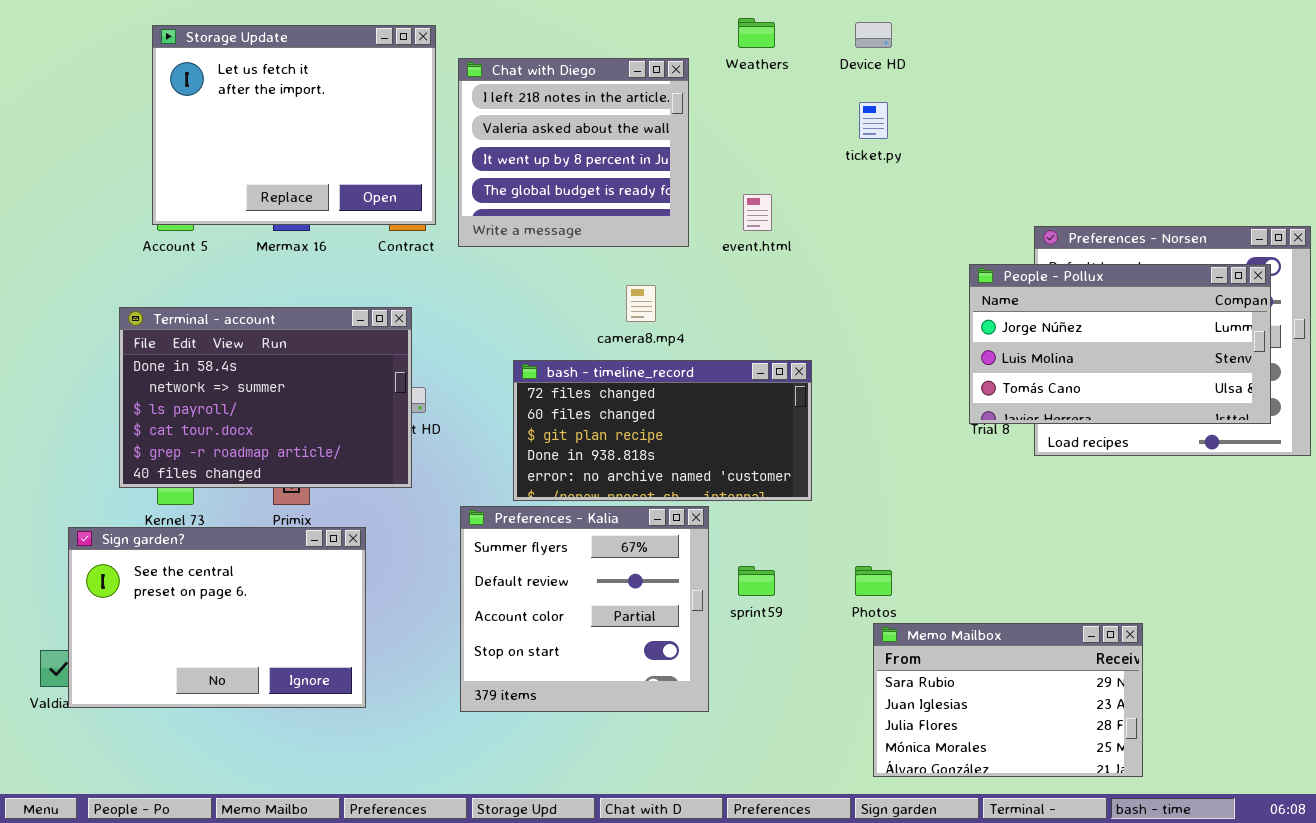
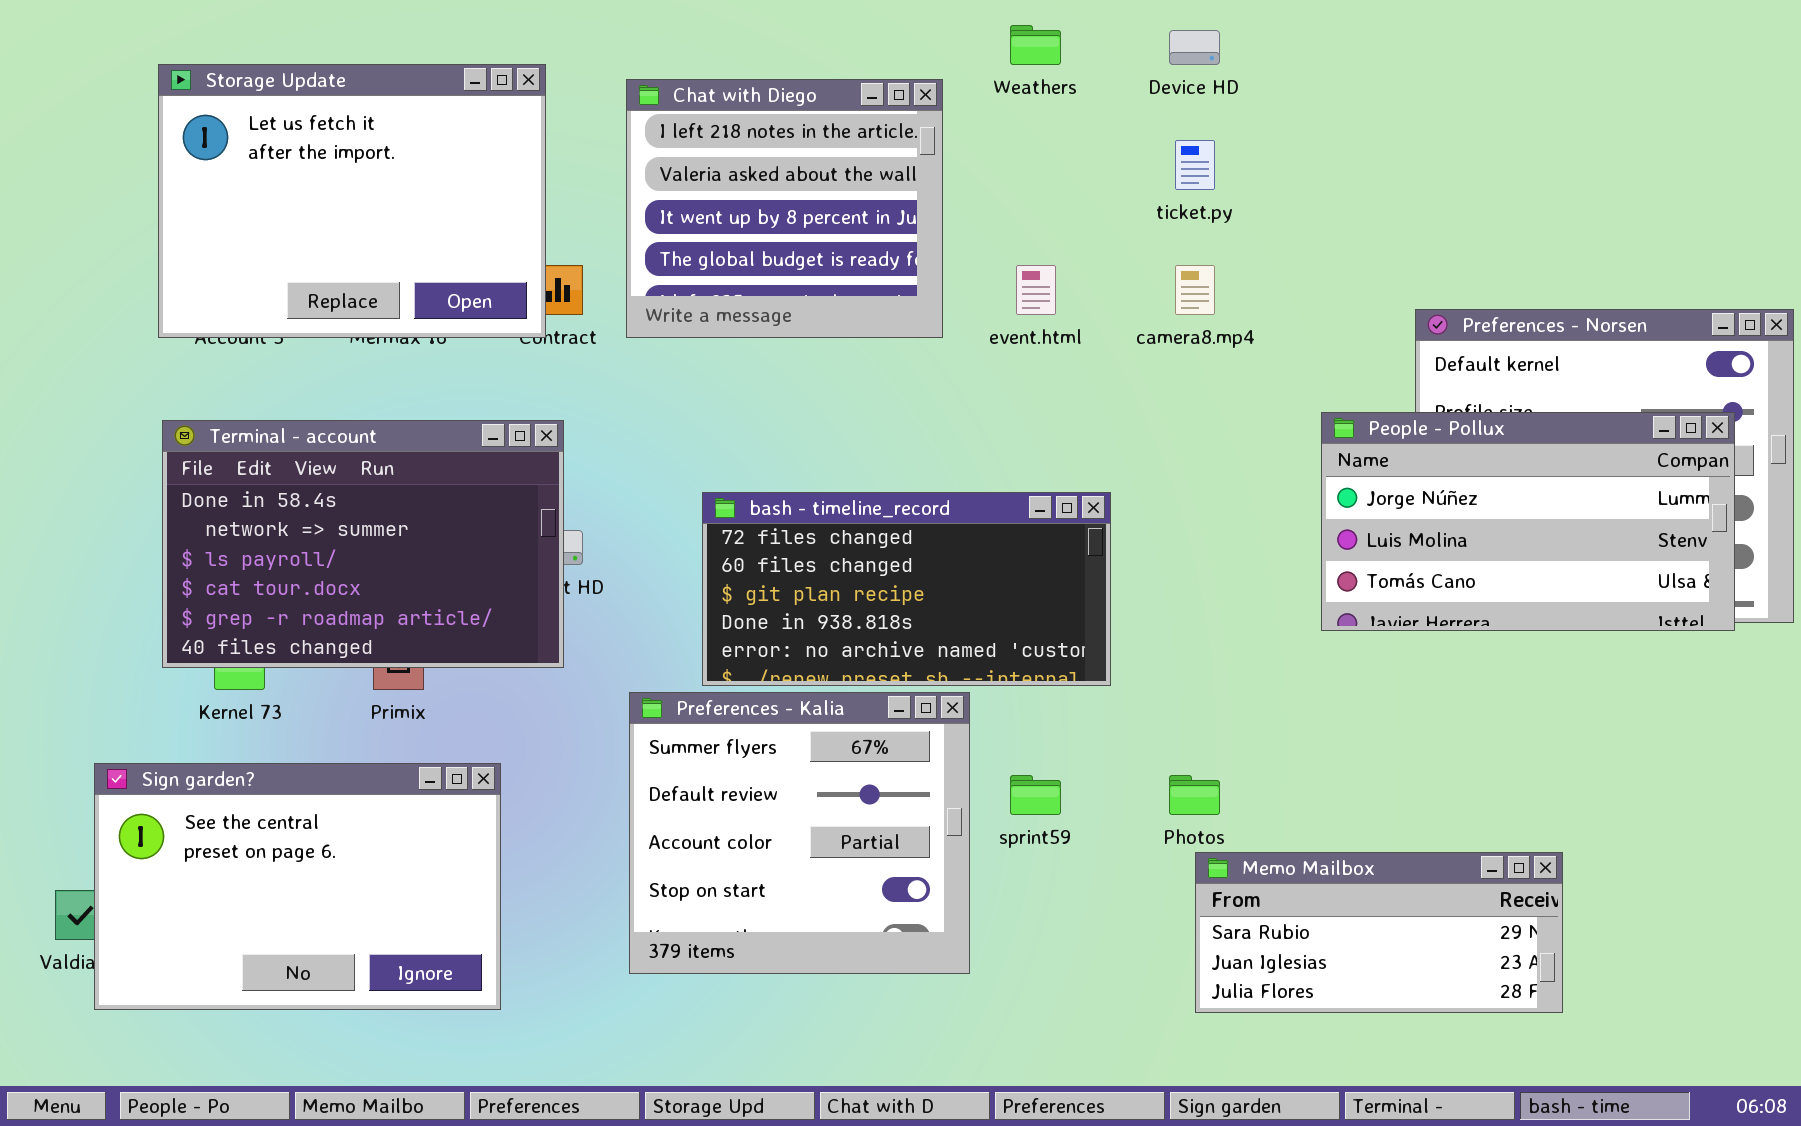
Storage Update: [152,25,436,225] -> [158,64,546,338], moved
People - Pollux: [969,264,1271,424] -> [1321,412,1735,631], moved
camera8.mp4: [626,285,656,322] -> [1175,265,1215,315], moved
Sign garden?: [68,527,366,708] -> [94,763,501,1010], moved
Memo Mailbox: [873,623,1143,777] -> [1195,852,1563,1013], resized

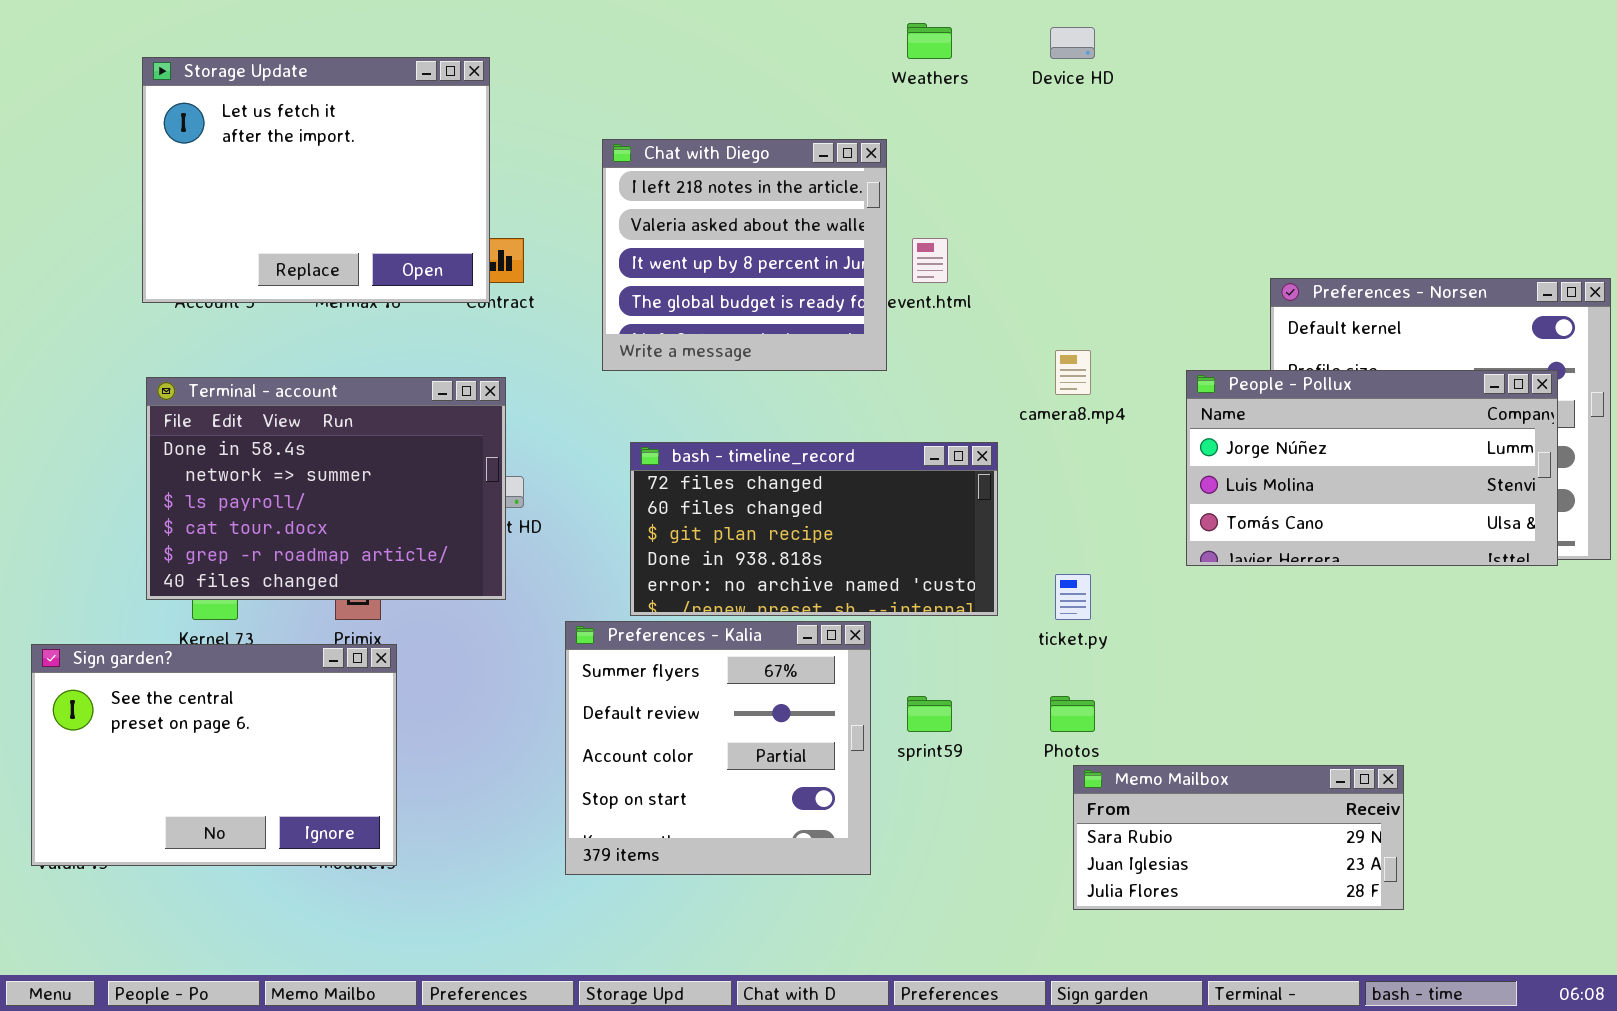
Chat with Diego: [626,79,943,338] -> [602,139,887,371], moved
ticket.py: [1175,140,1215,190] -> [1055,574,1091,620], moved
camera8.mp4: [1175,265,1215,315] -> [1055,350,1091,395], moved
Sign garden?: [94,763,501,1010] -> [31,644,397,866], moved

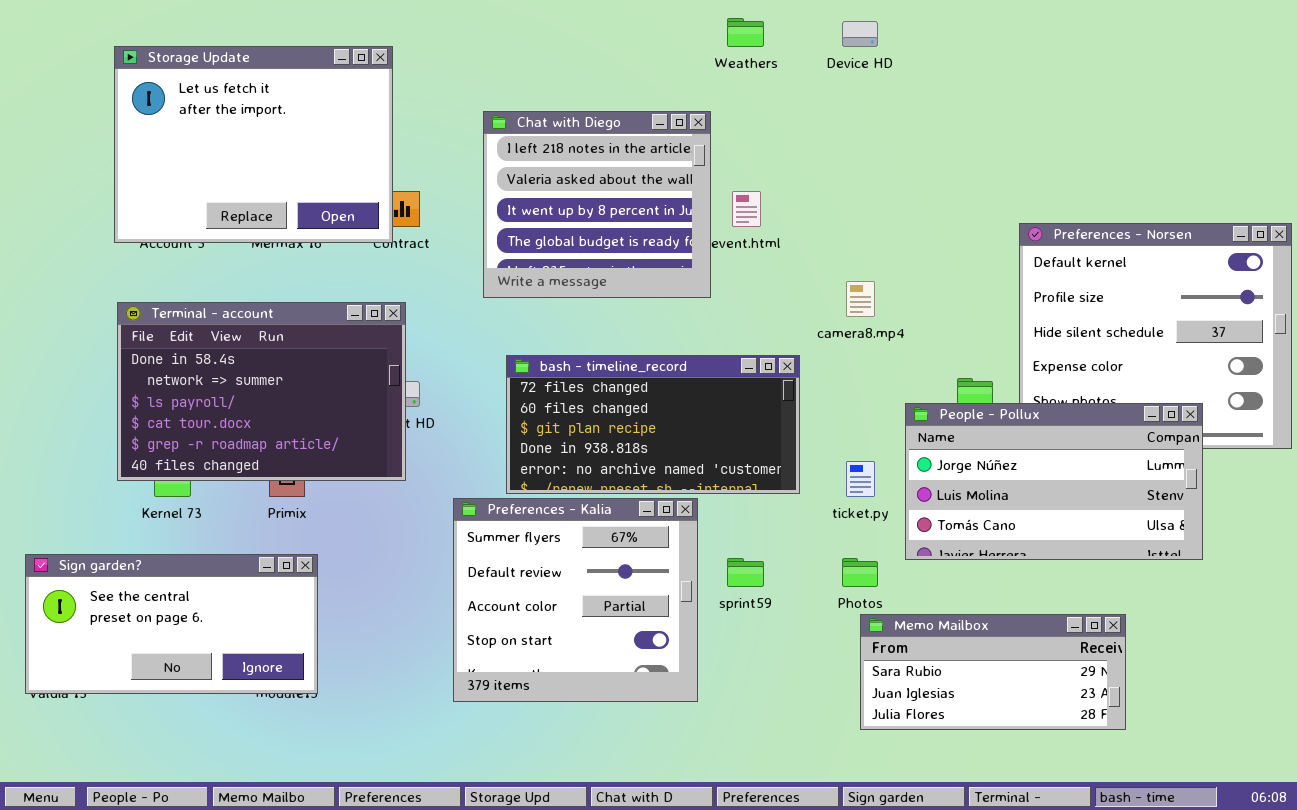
People - Pollux: [1186,370,1558,566] -> [905,403,1203,560], moved
Sign garden?: [31,644,397,866] -> [25,554,318,694], resized

